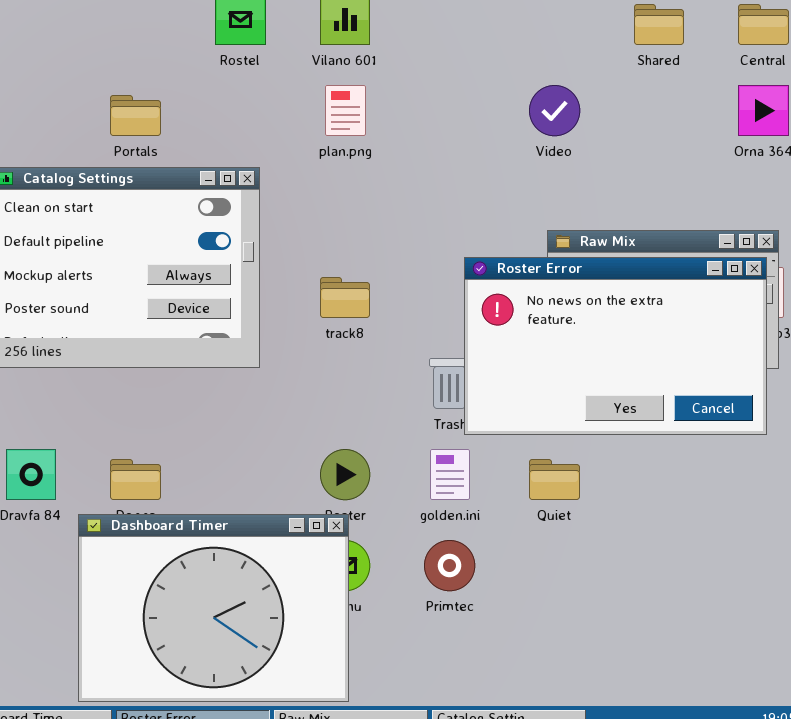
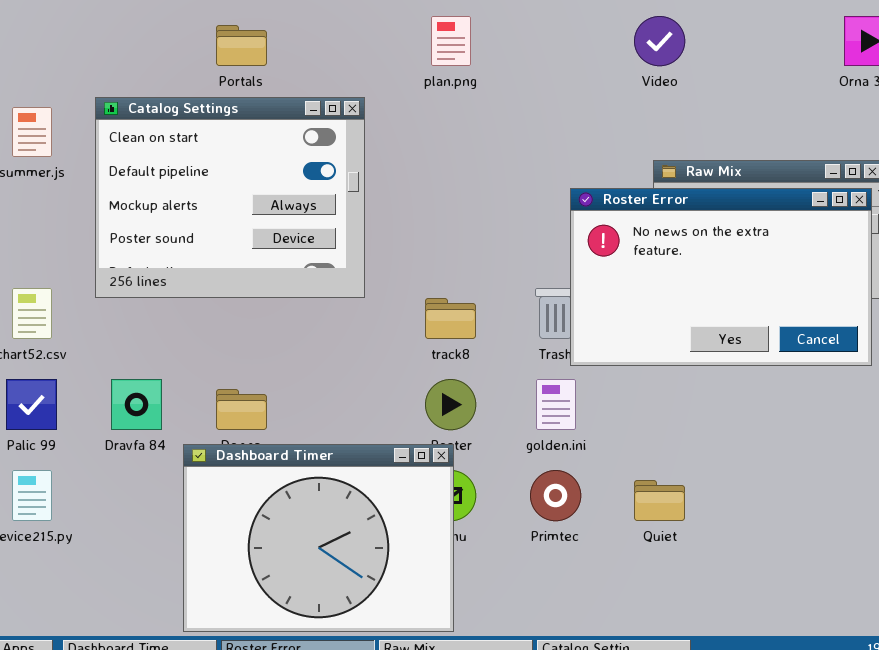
track8: [320,277,370,318] -> [425,298,476,339], moved
Quiet: [529,459,580,500] -> [634,480,685,521], moved

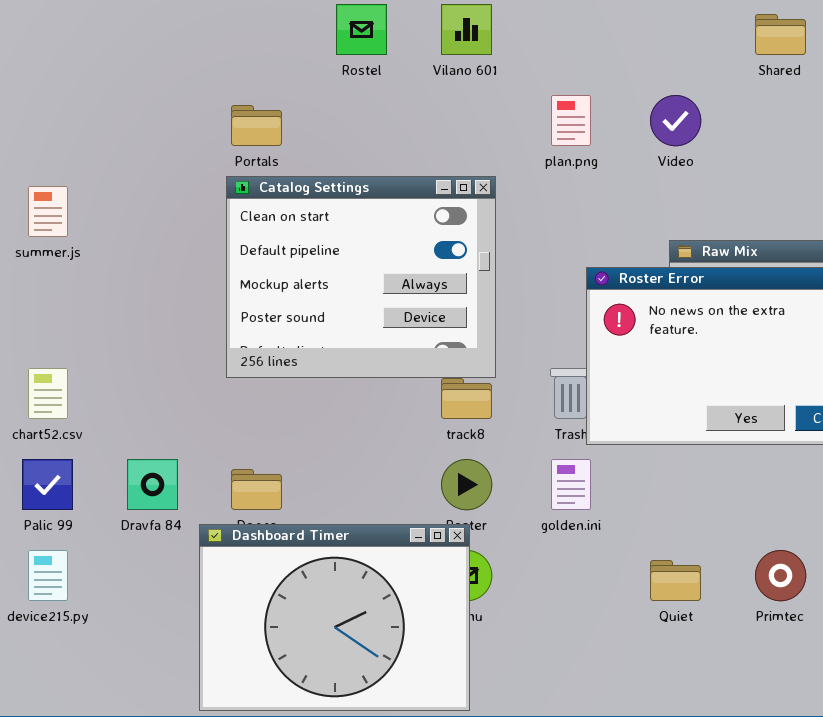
plan.png: [431,16,471,66] -> [551,95,591,146], moved
Catalog Settings: [95,97,365,298] -> [226,176,496,378], moved
Primtec: [530,470,581,521] -> [755,550,806,601], moved

